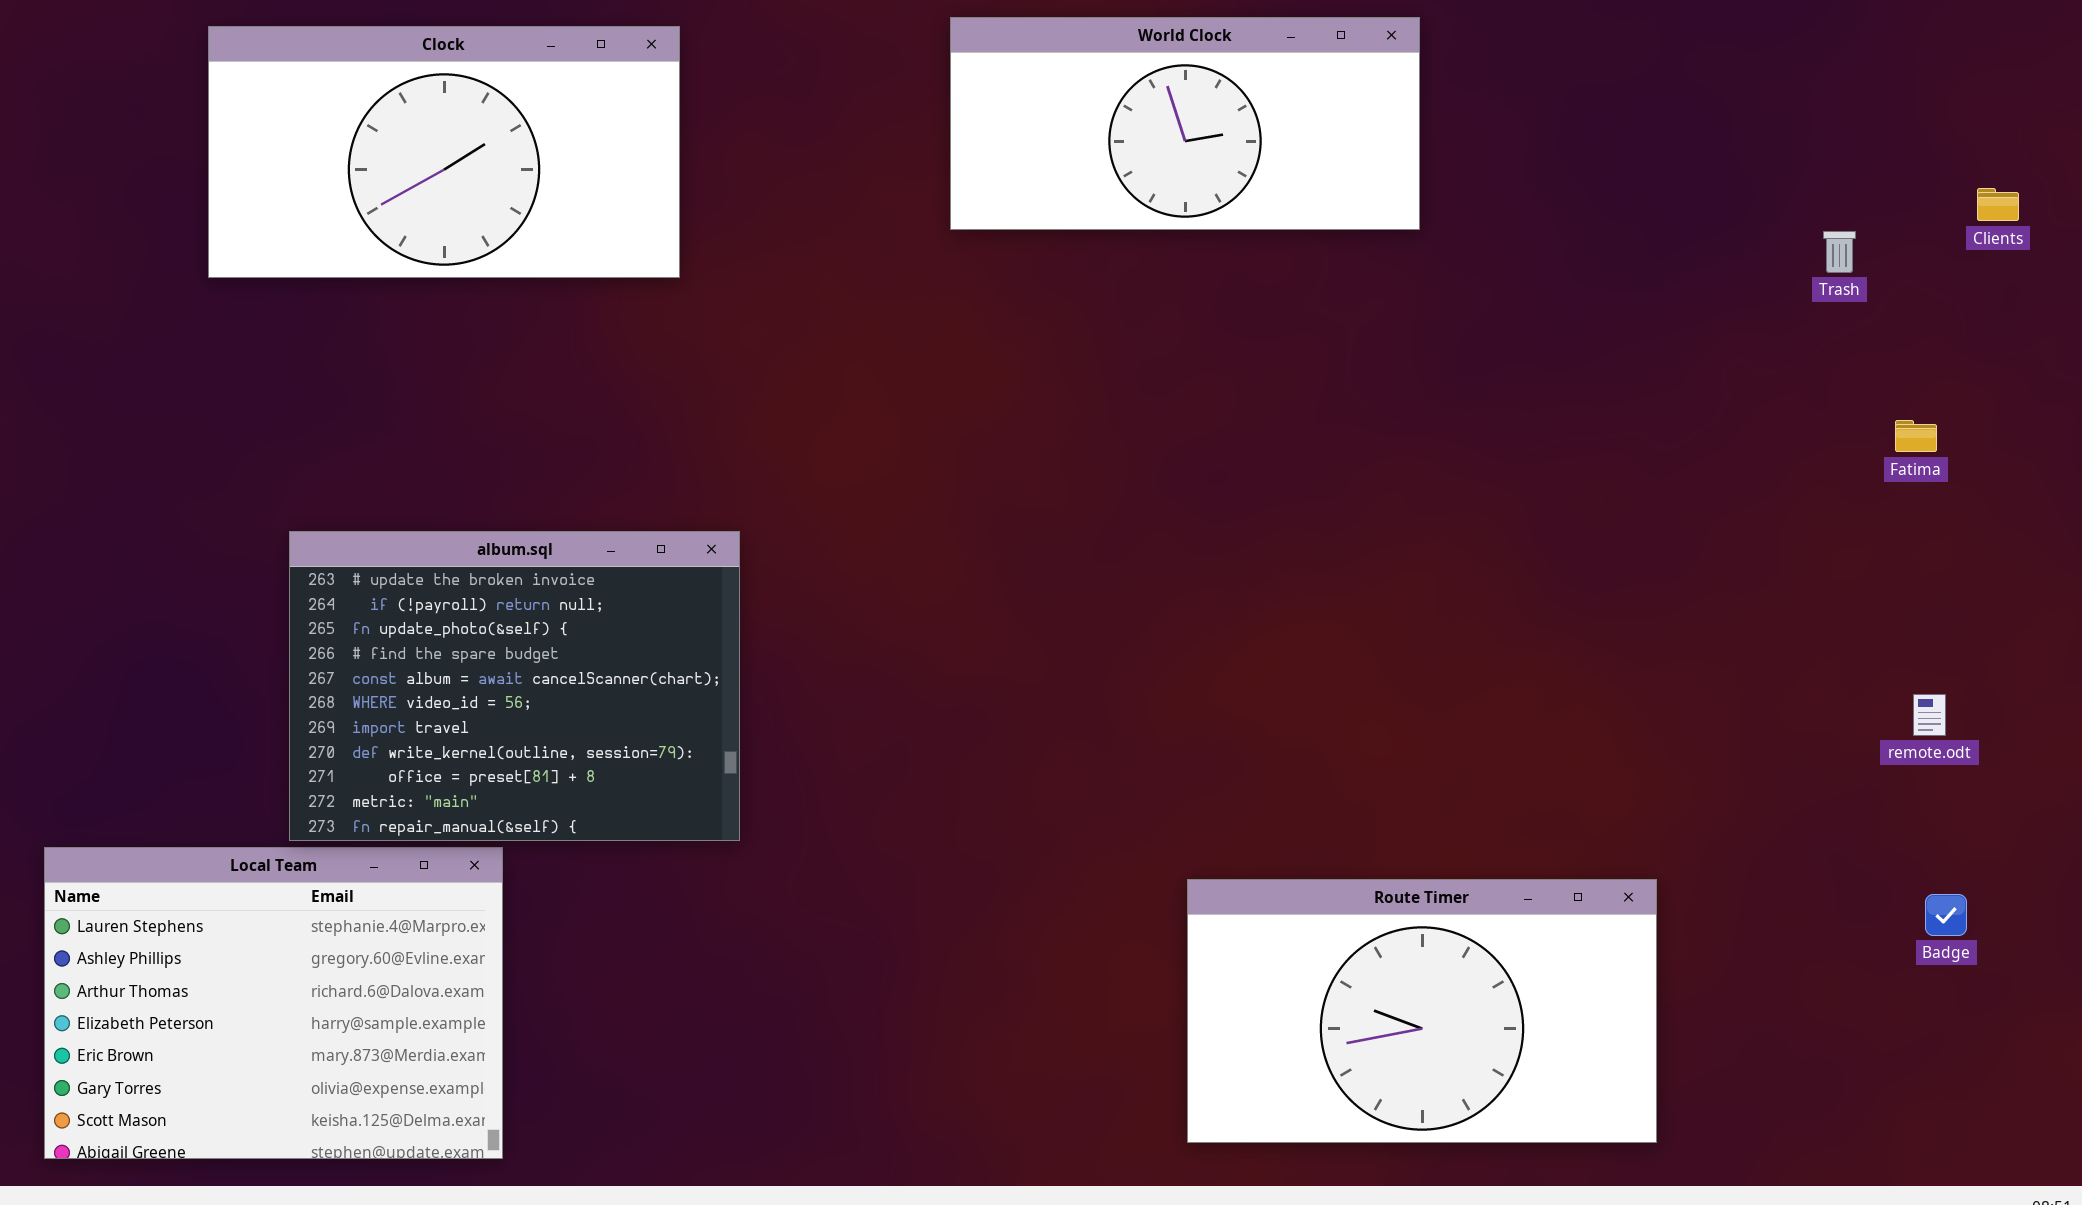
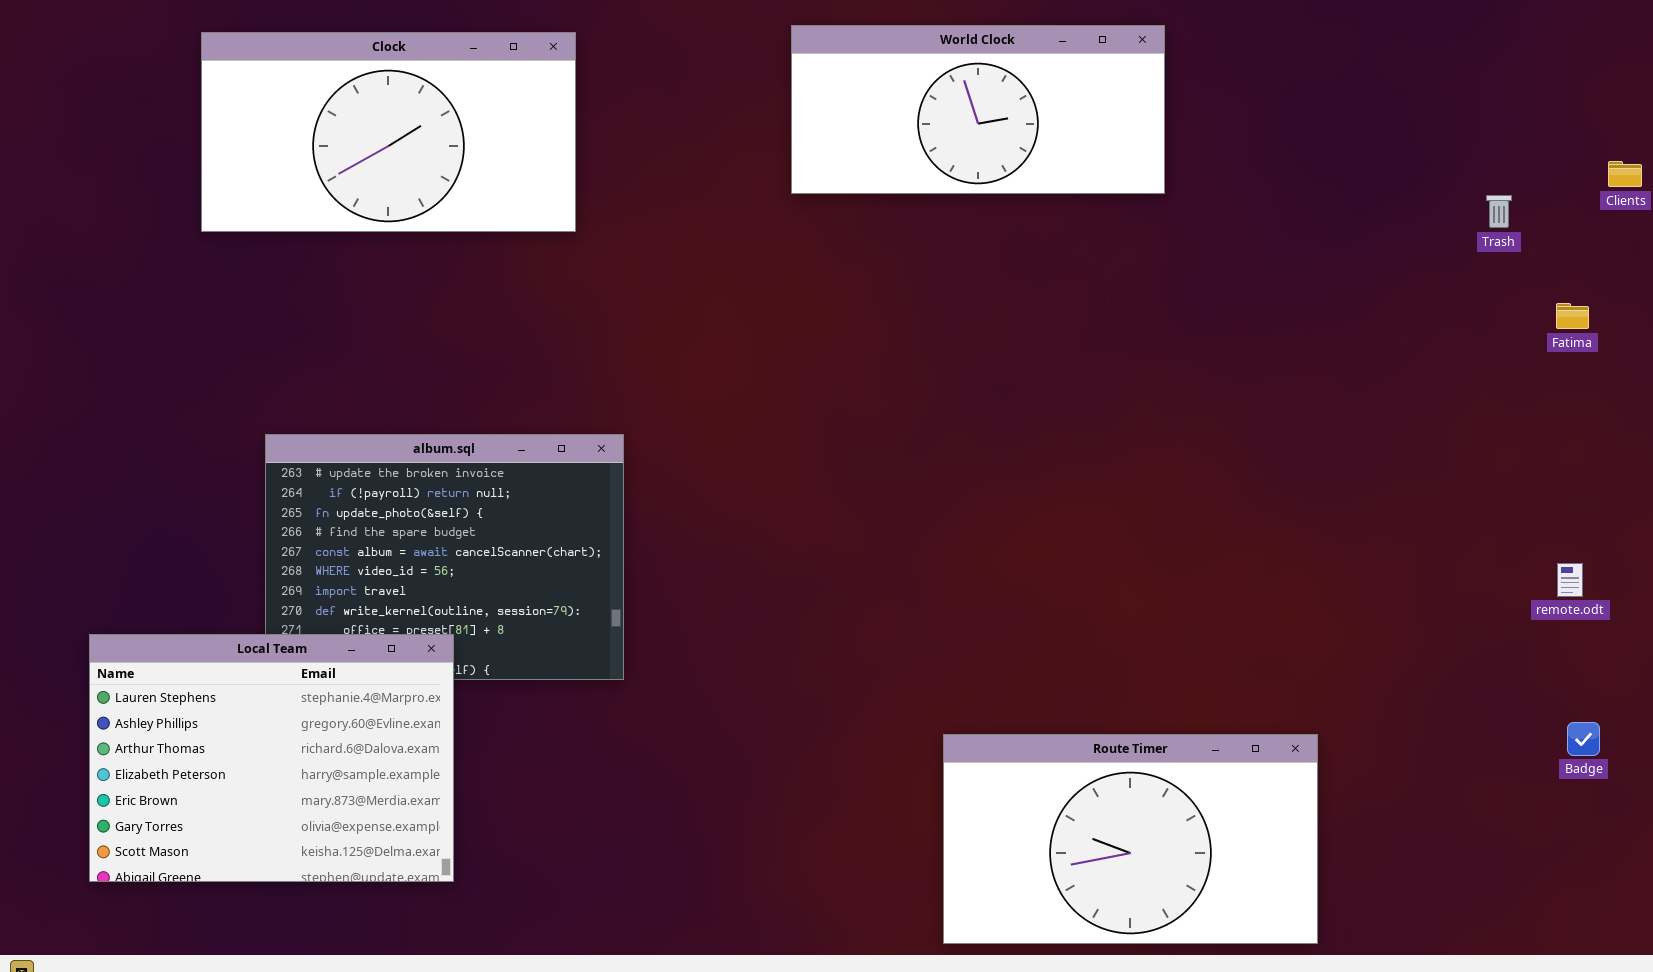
Fatima: [1895,420,1937,452] -> [1556,303,1589,329], moved
Local Team: [44,847,503,1159] -> [89,634,454,882], moved
Route Timer: [1187,879,1657,1143] -> [943,734,1318,944], moved

